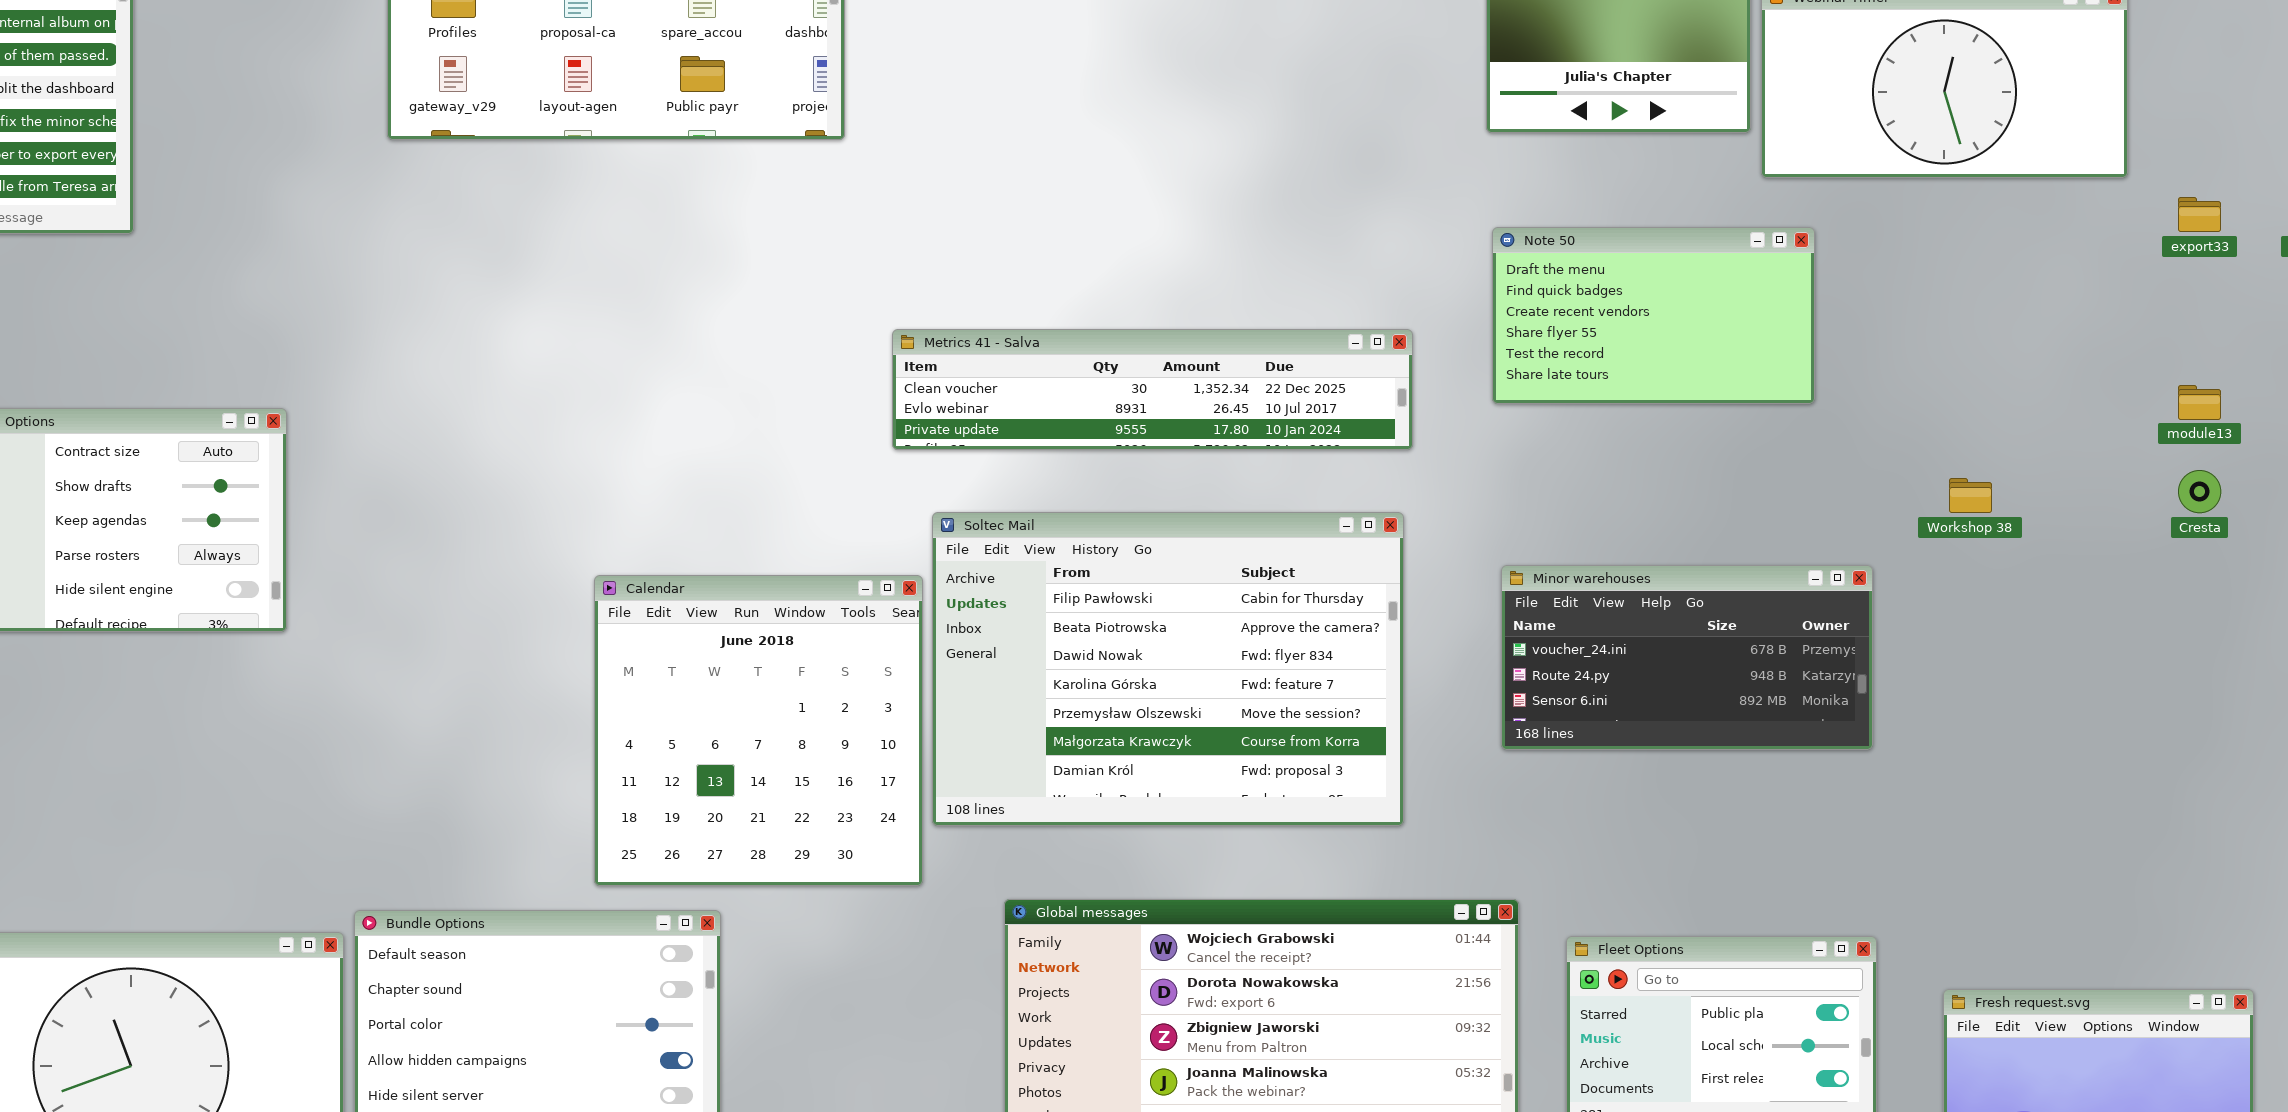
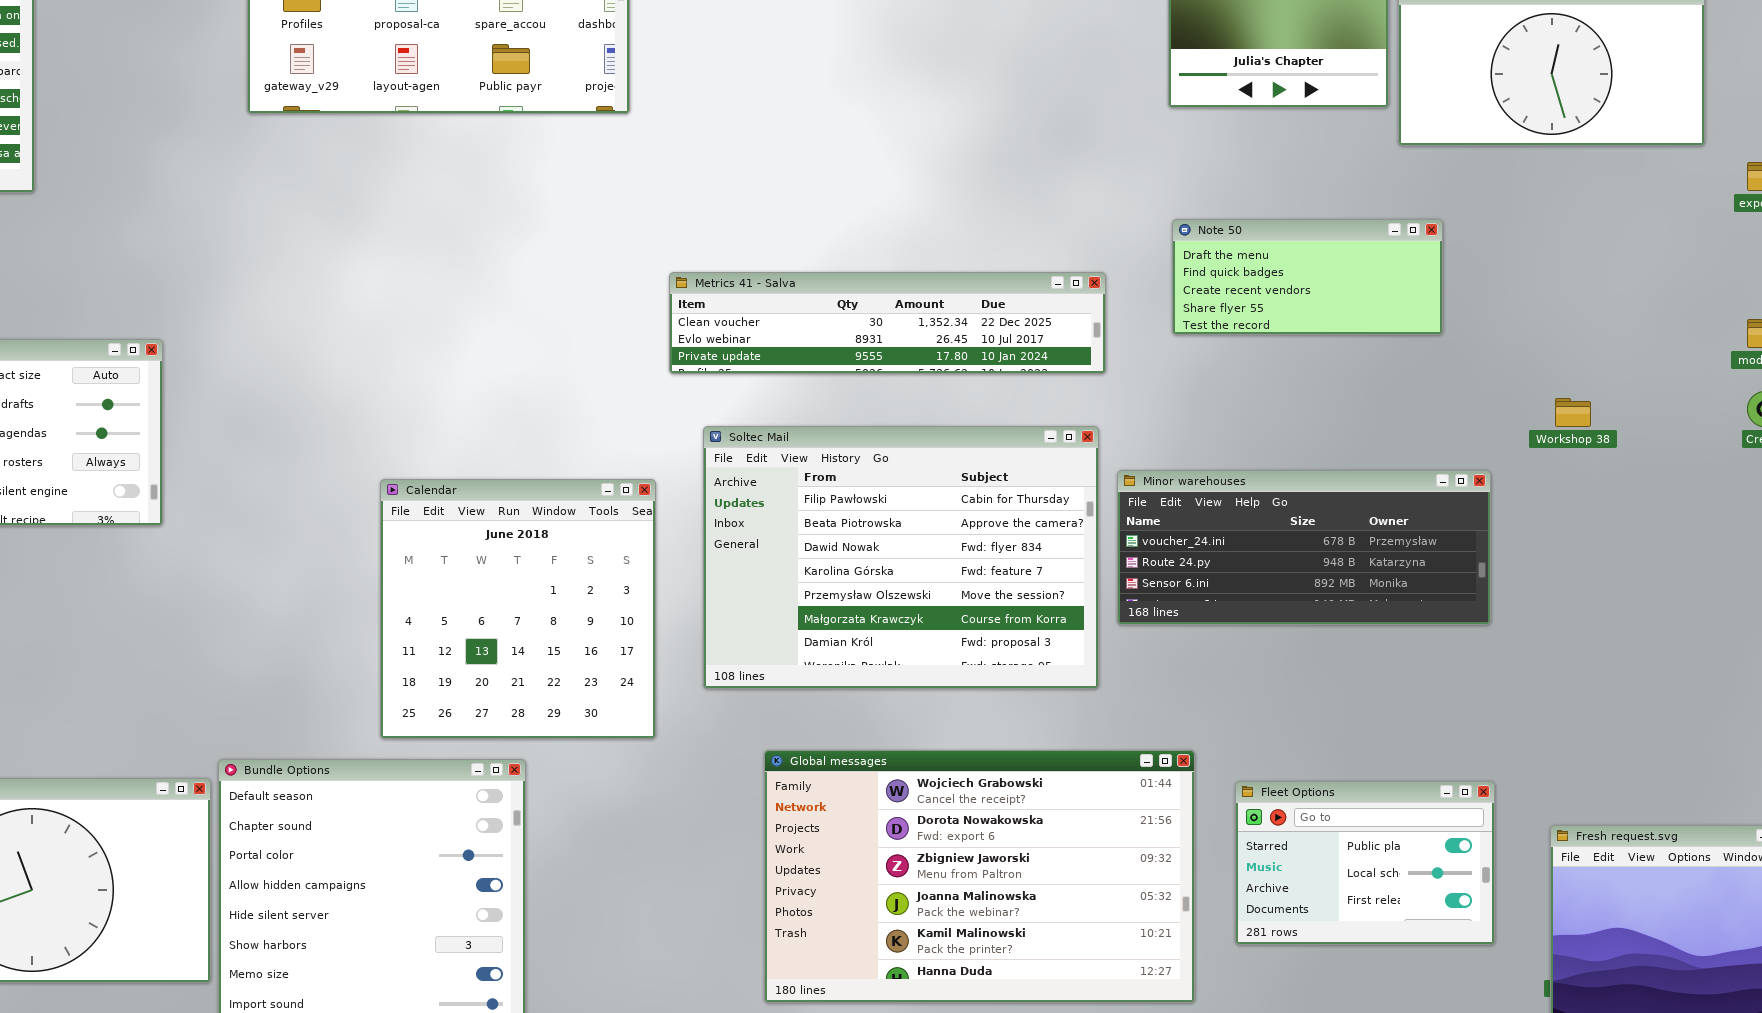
Note 50: [1492,227,1815,404] -> [1172,219,1443,335], resized
Minor warehouses: [1501,565,1873,750] -> [1117,470,1491,625], resized
Calendar: [594,575,923,886] -> [380,479,656,739], moved

